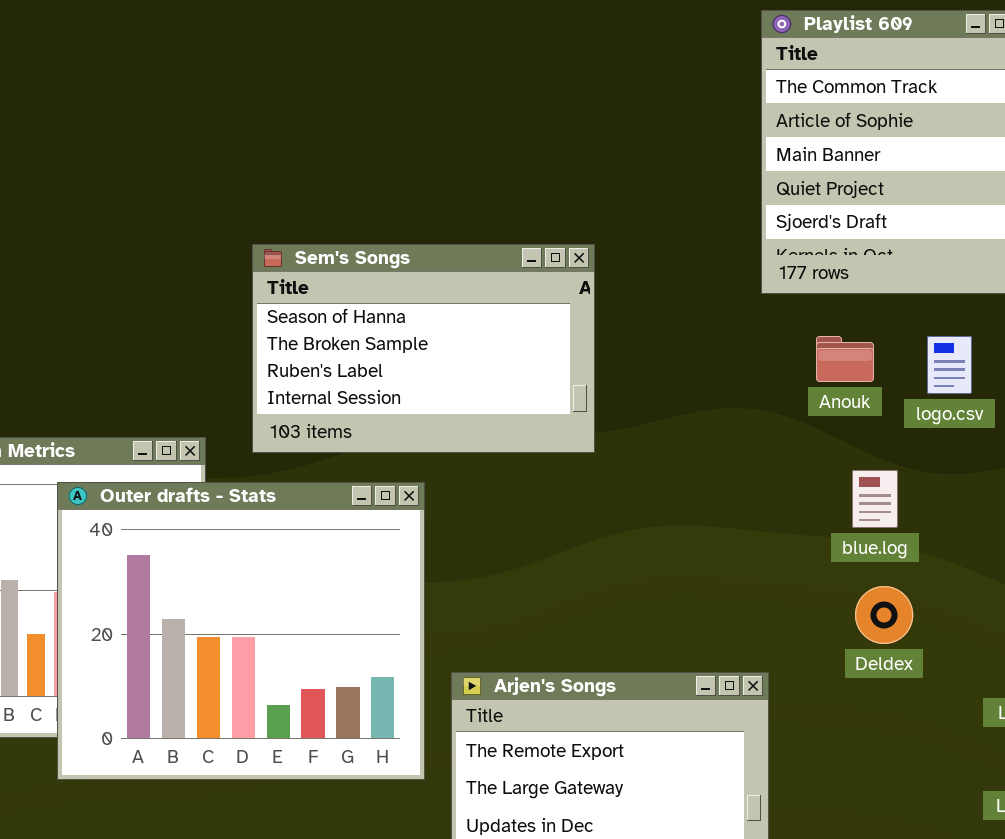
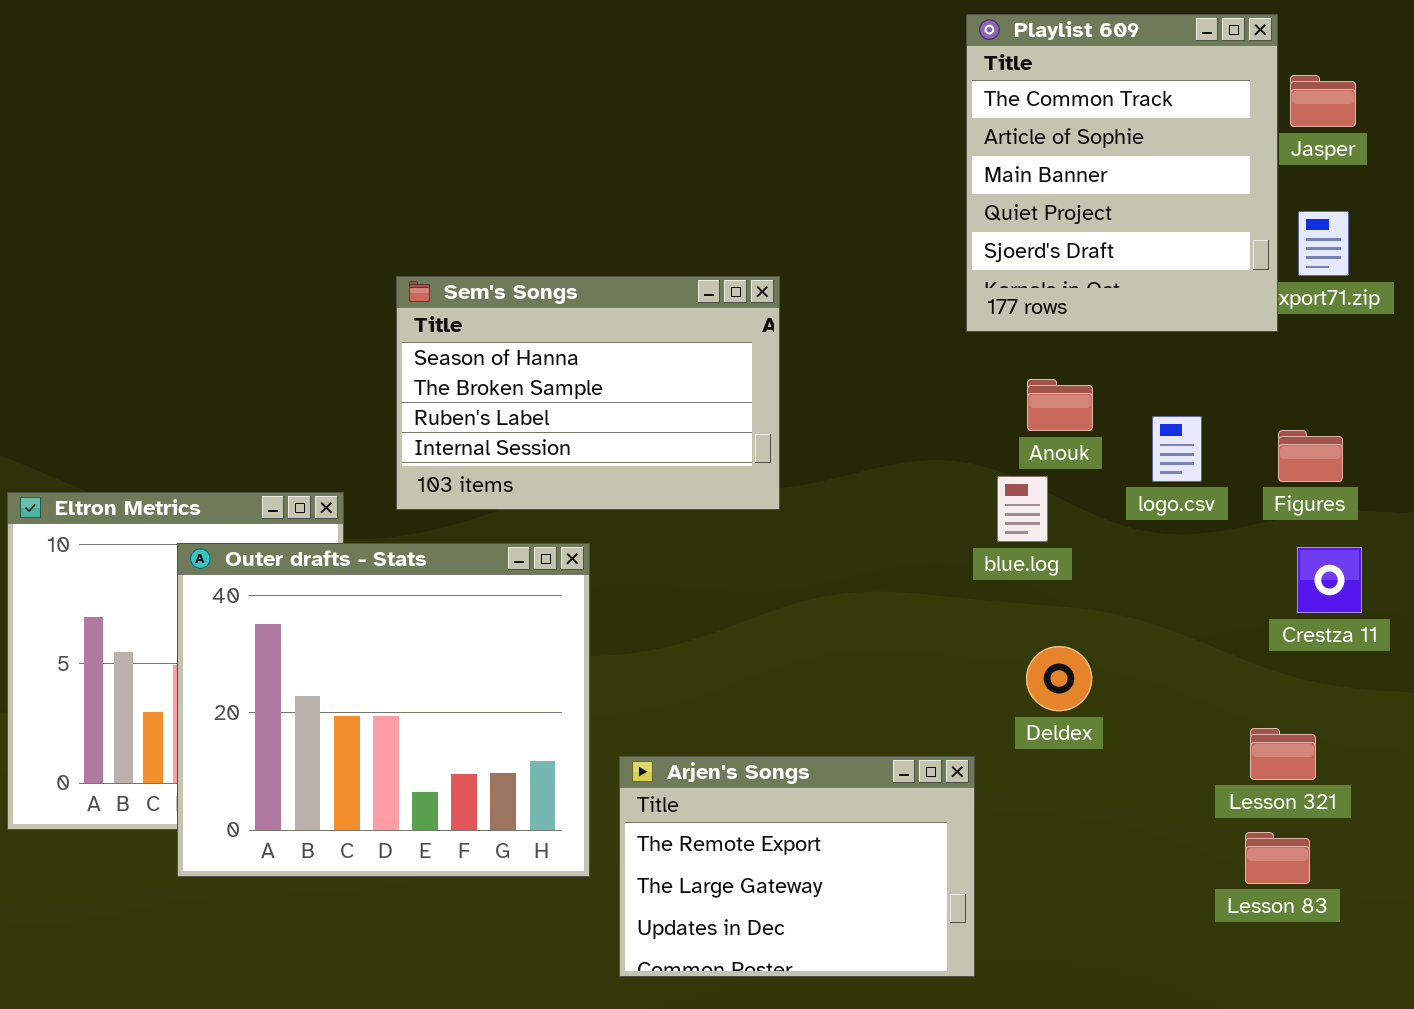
logo.csv: [927,336,972,394] -> [1152,416,1202,482], moved
blue.log: [852,470,898,528] -> [997,476,1048,542], moved
Deldex: [855,586,913,644] -> [1026,646,1092,711], moved

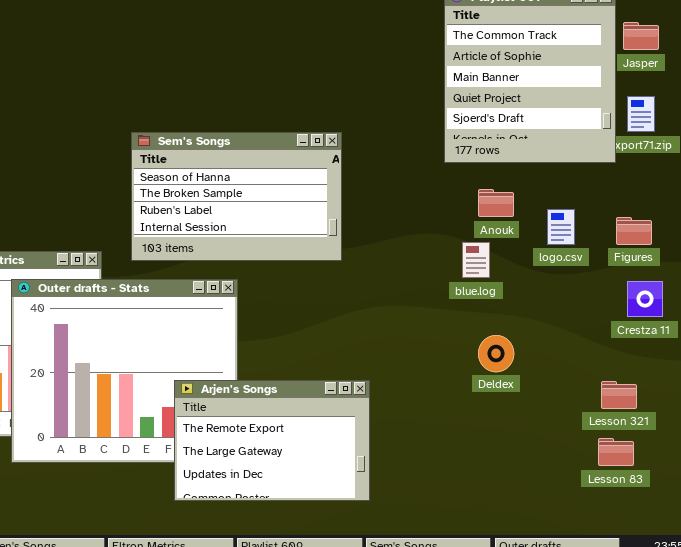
Arjen's Songs: [619,756,975,977] -> [174,380,370,501], moved

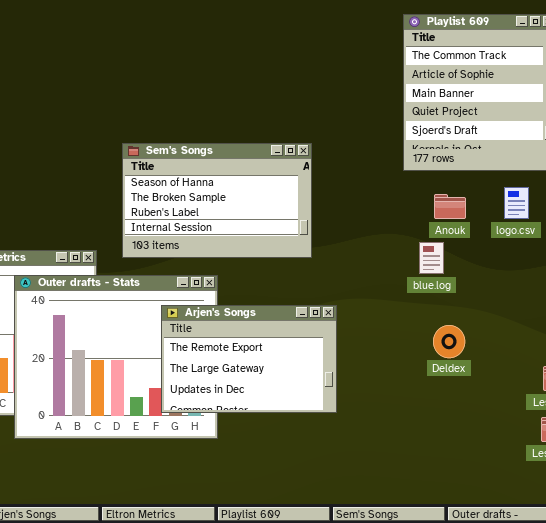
logo.csv: [547,209,575,245] -> [504,187,529,219], moved
Arjen's Songs: [174,380,370,501] -> [161,305,337,413], moved

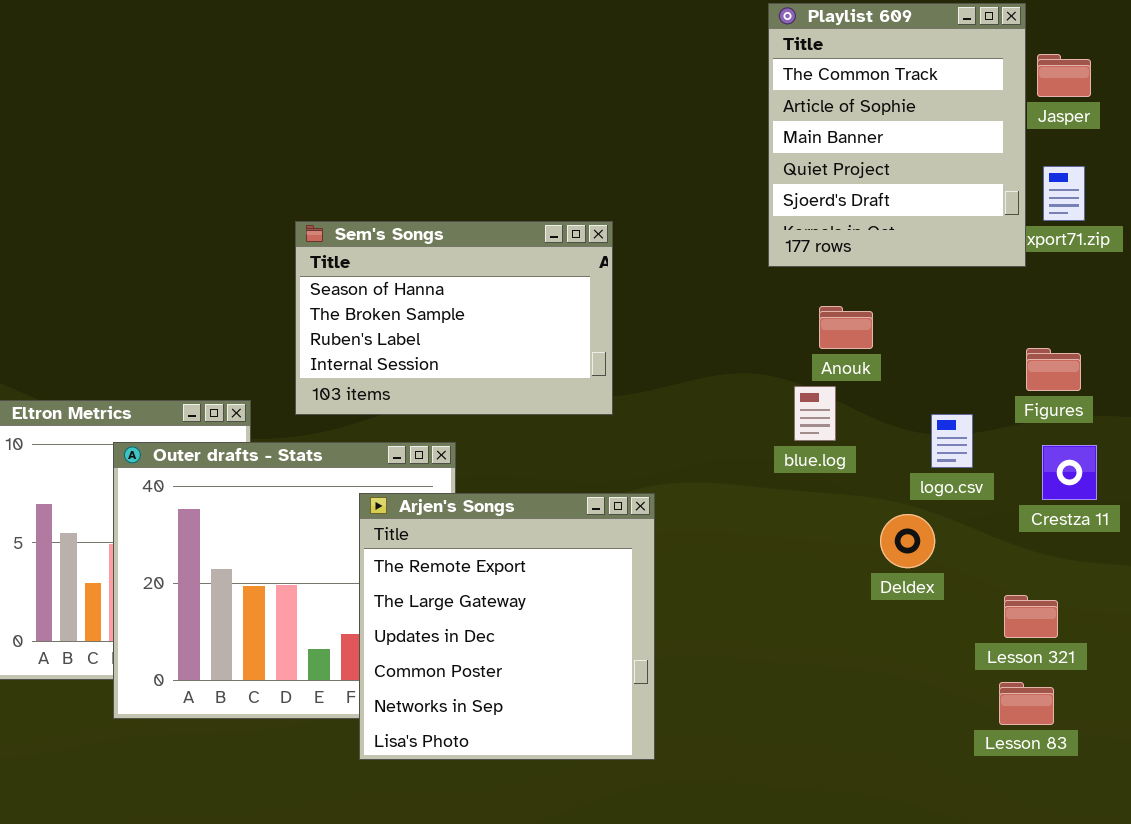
logo.csv: [504,187,529,219] -> [931,414,973,468], moved
Arjen's Songs: [161,305,337,413] -> [359,493,655,760], resized
Deldex: [433,325,465,358] -> [880,514,935,568], moved

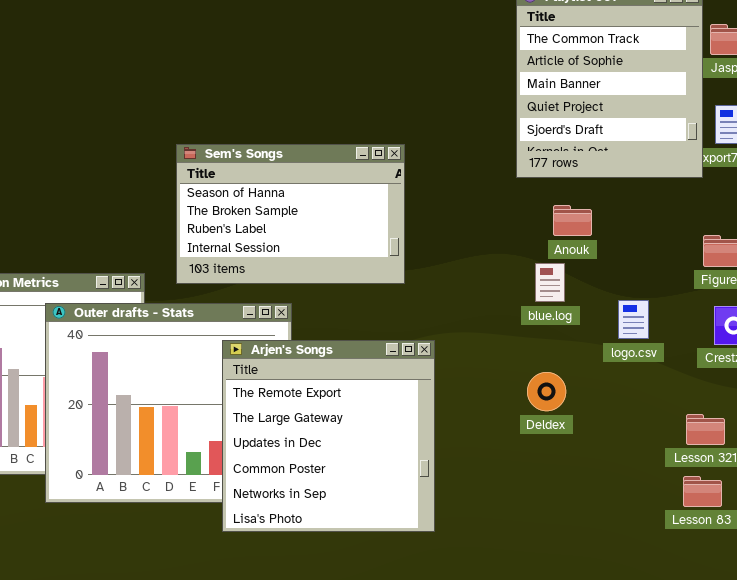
logo.csv: [931,414,973,468] -> [618,300,649,339], moved
Deldex: [880,514,935,568] -> [527,372,566,411], moved

